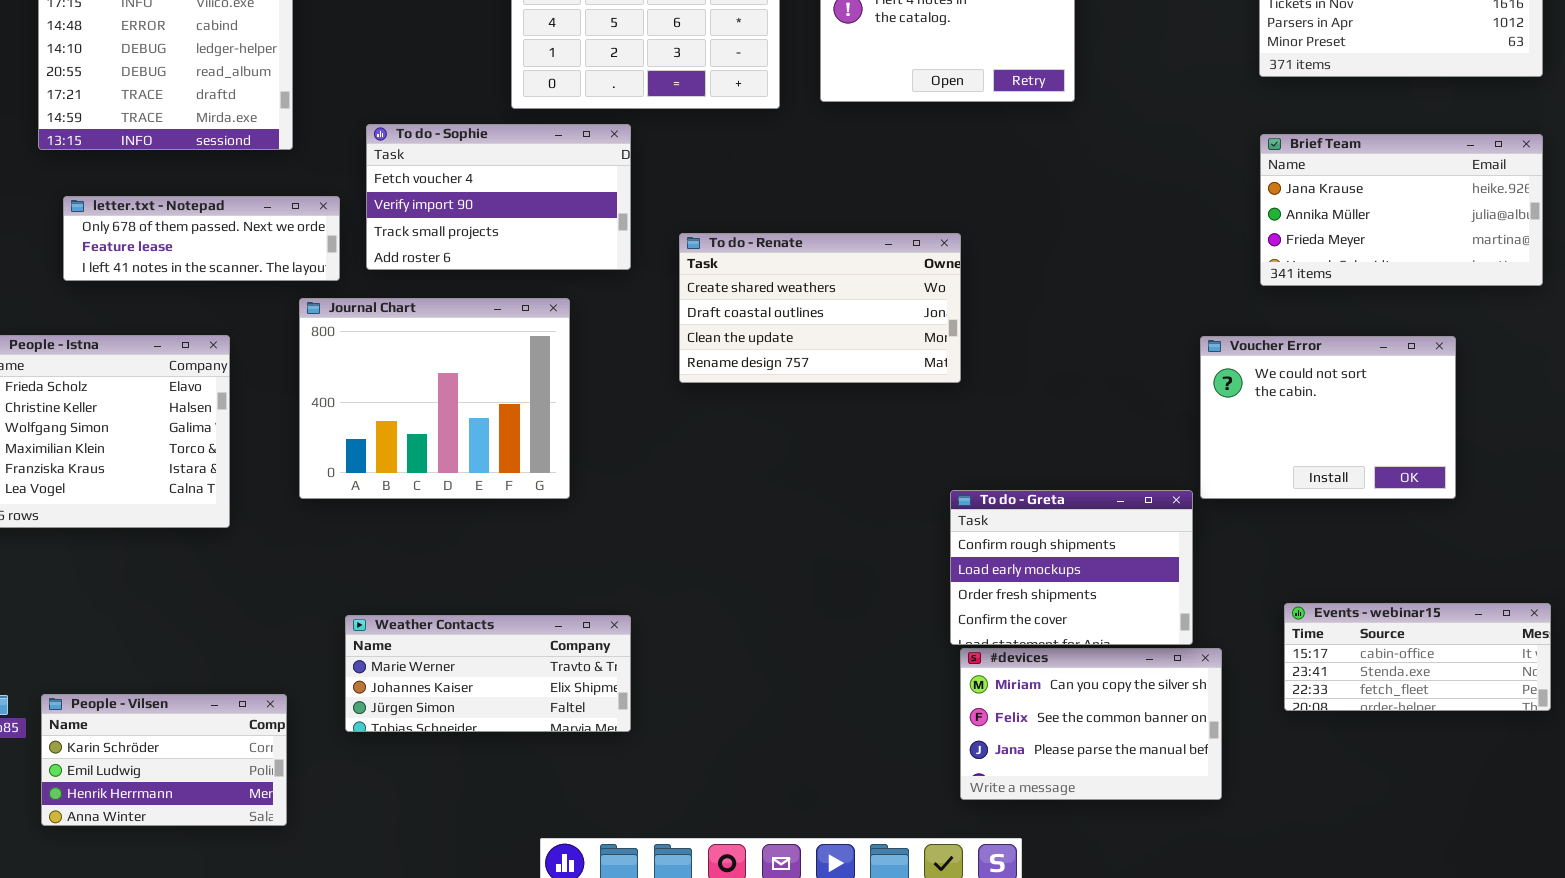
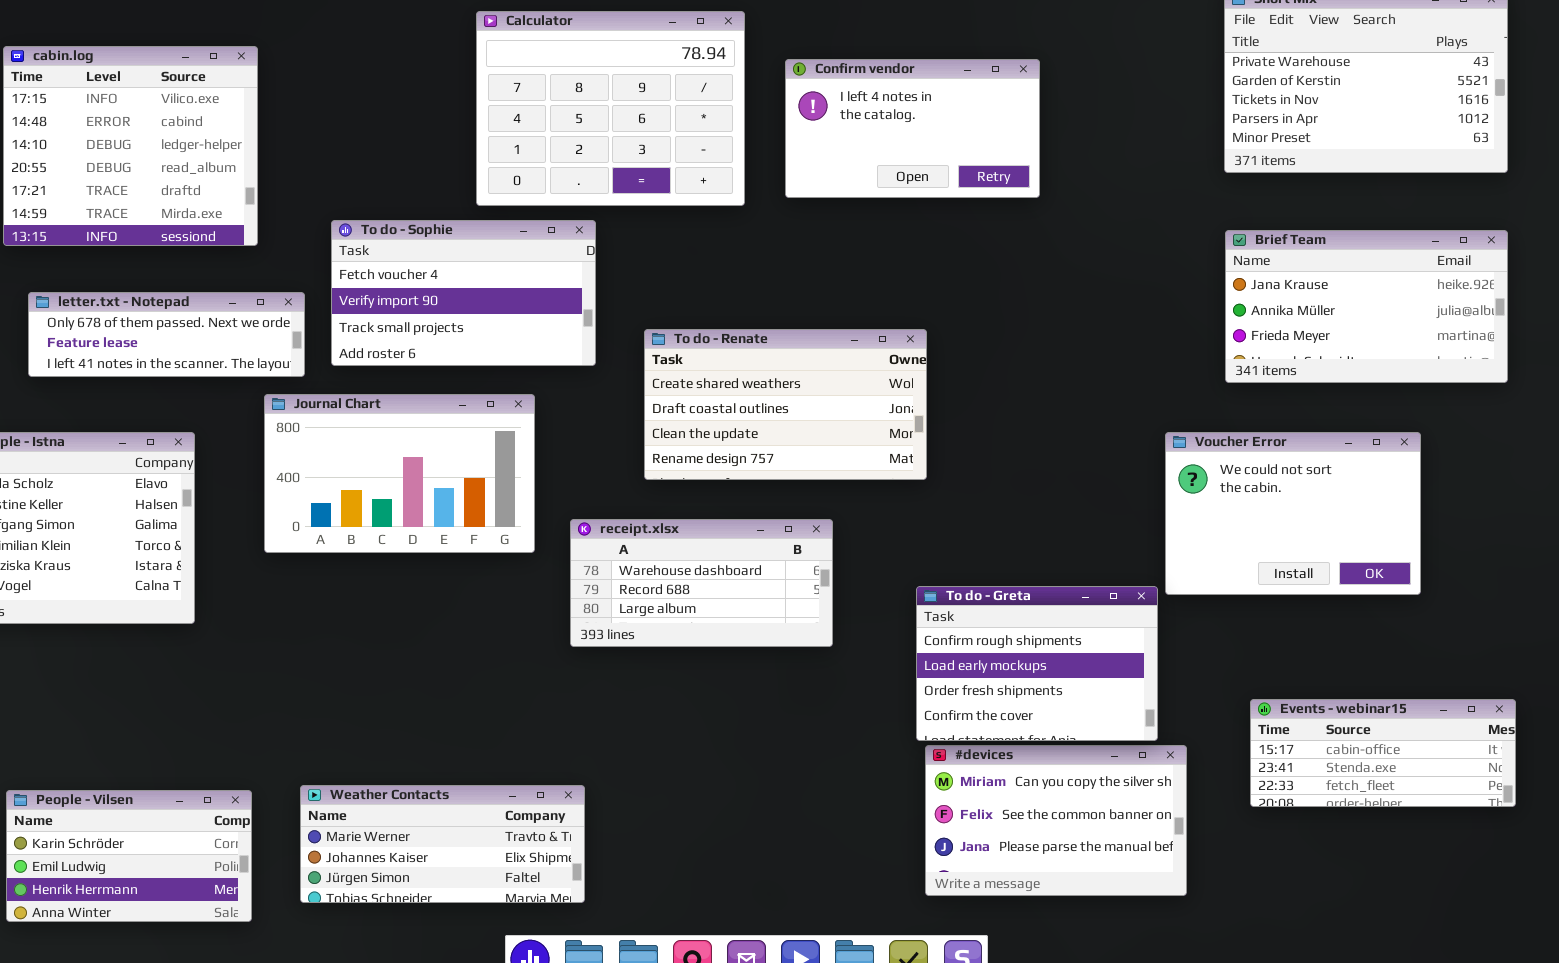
Journal Chart: [299,298,570,499] -> [264,394,535,553], resized
receipt.xlsx: none -> [570,519,833,647], opened
Weather Contacts: [345,615,631,732] -> [300,785,585,903], moved

